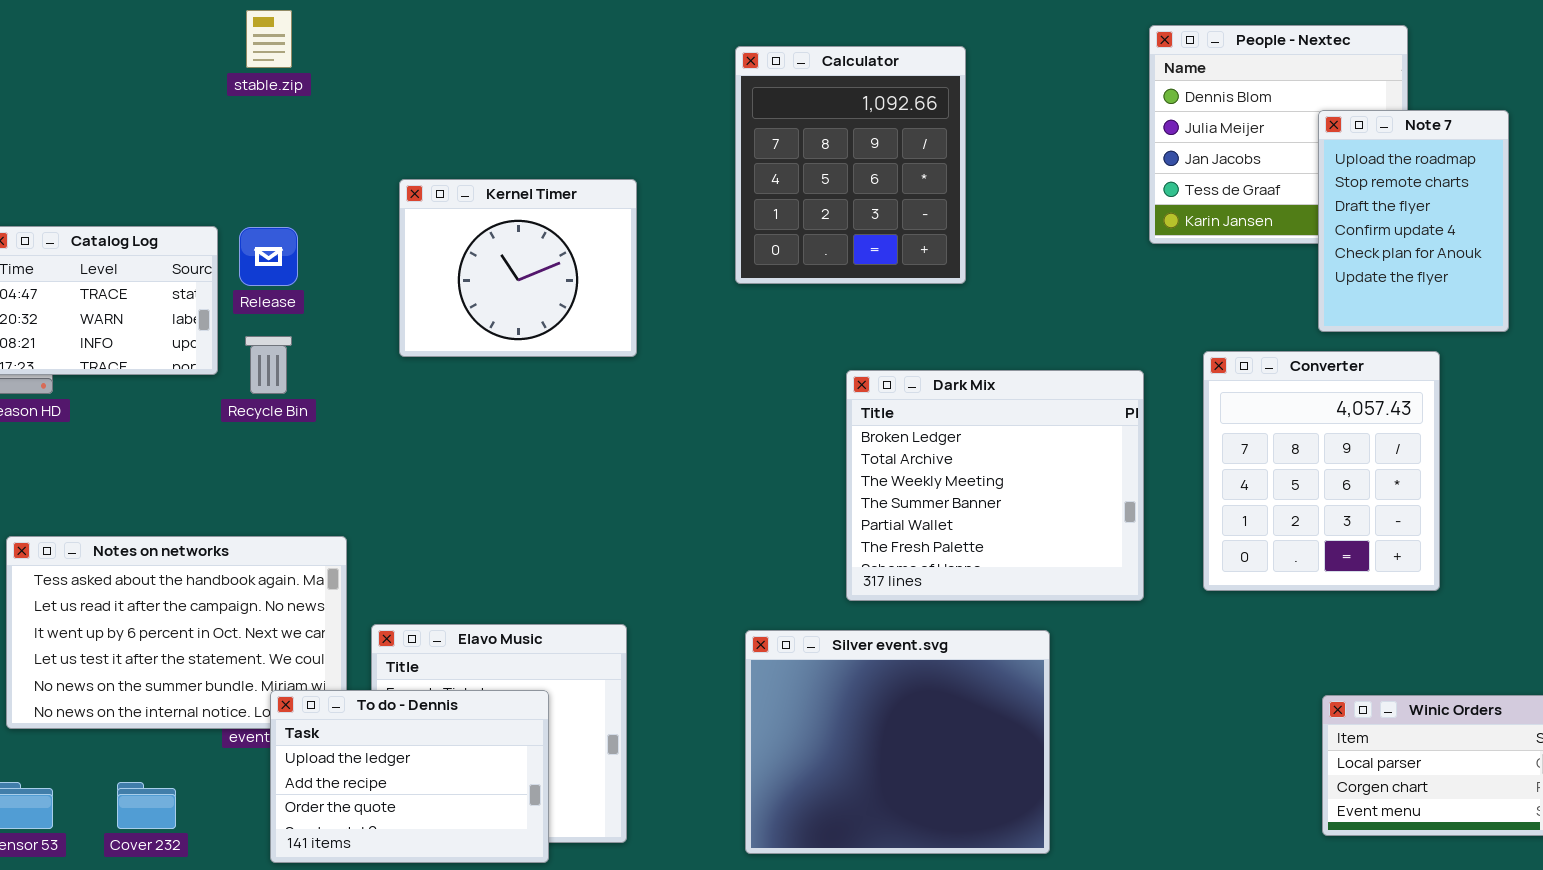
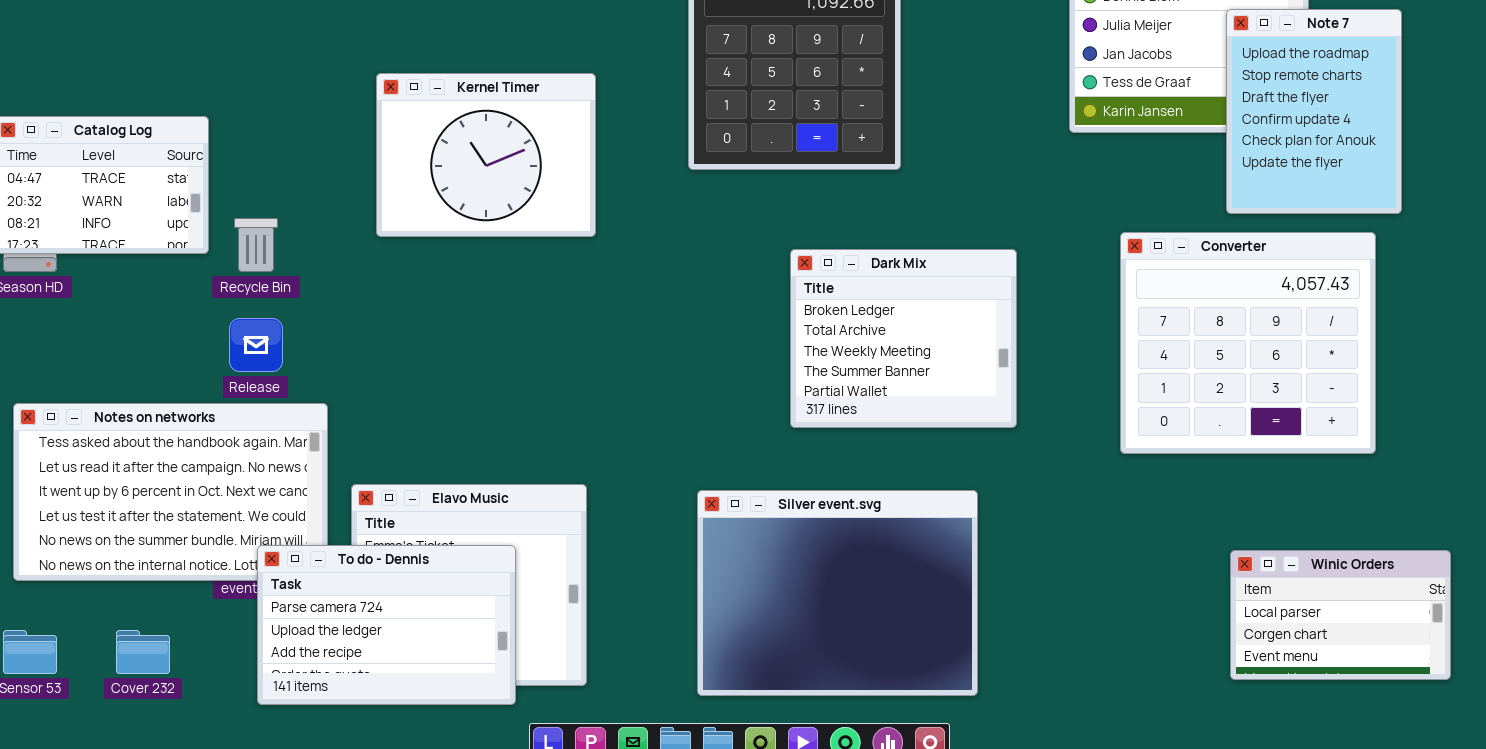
Release: [239,227,298,286] -> [229,318,283,372], moved
Converter: [1203,351,1440,591] -> [1120,232,1376,454], resized
Dark Mix: [846,370,1144,601] -> [790,249,1017,428], resized
To do - Dennis: [270,690,549,863] -> [257,545,516,705], scrolled up 1 row

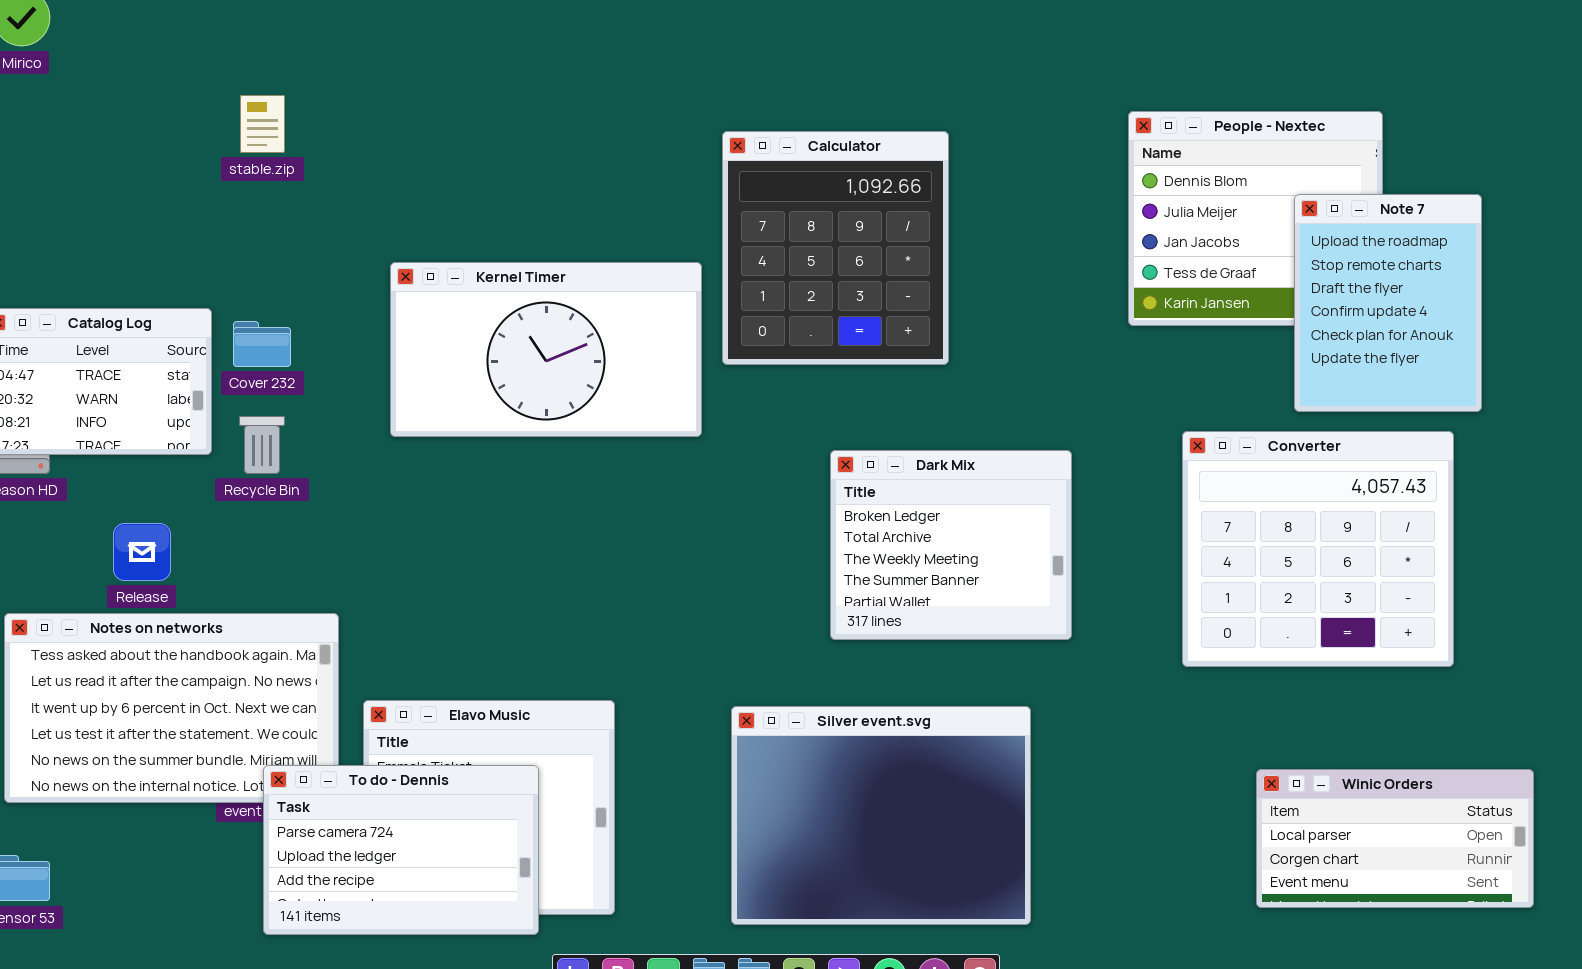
Kernel Timer: [376,73,596,237] -> [390,262,702,437], resized
Release: [229,318,283,372] -> [113,523,171,581], moved
Winic Orders: [1230,550,1451,680] -> [1256,769,1534,908], resized
Cover 232: [116,630,170,674] -> [233,321,291,367], moved

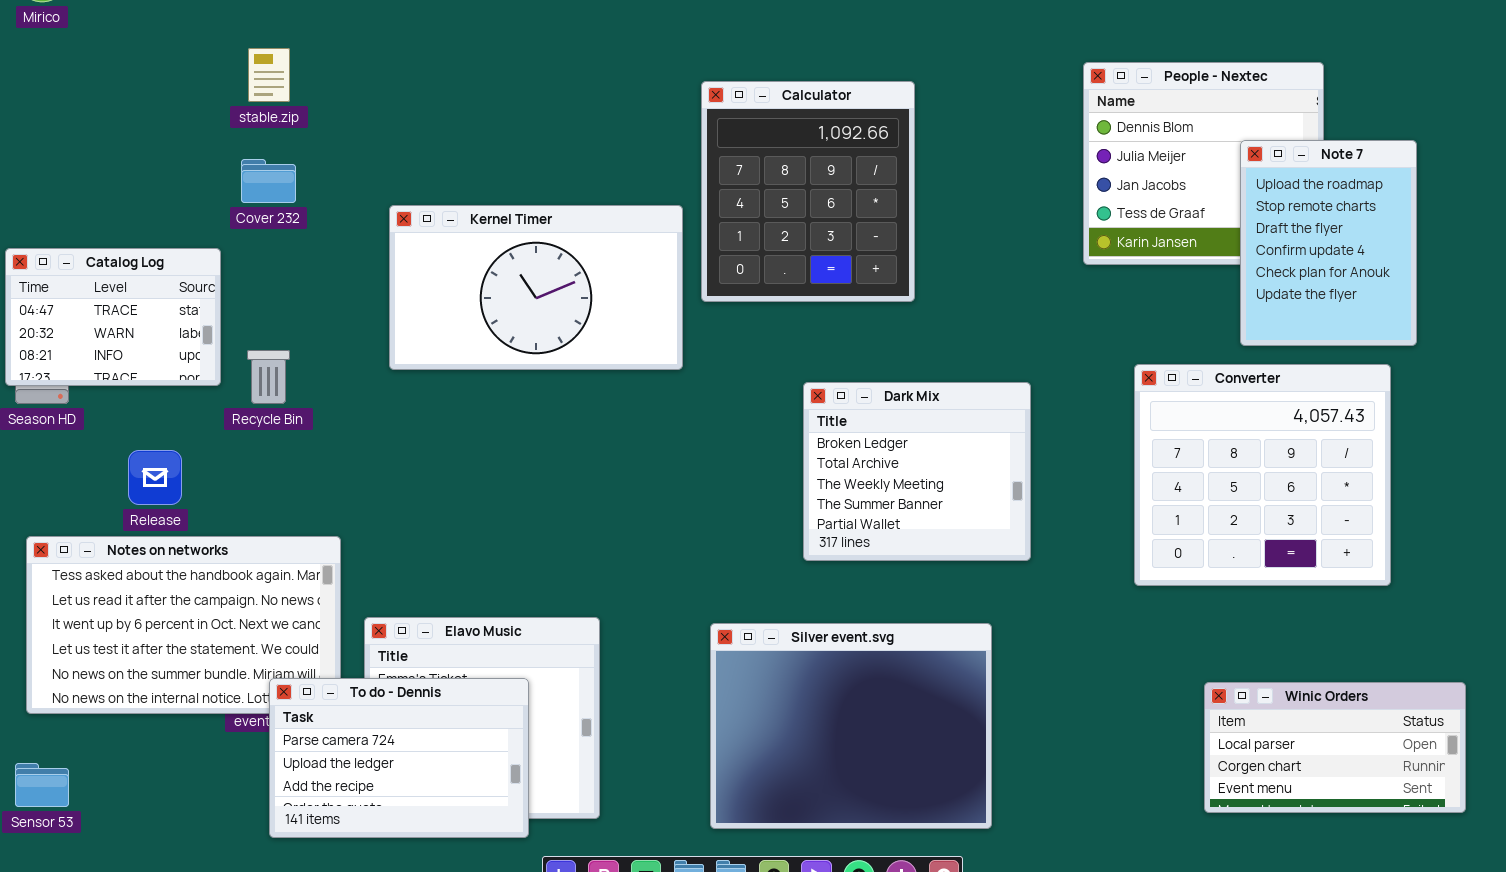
Cover 232: [233,321,291,367] -> [241,159,296,203], moved

